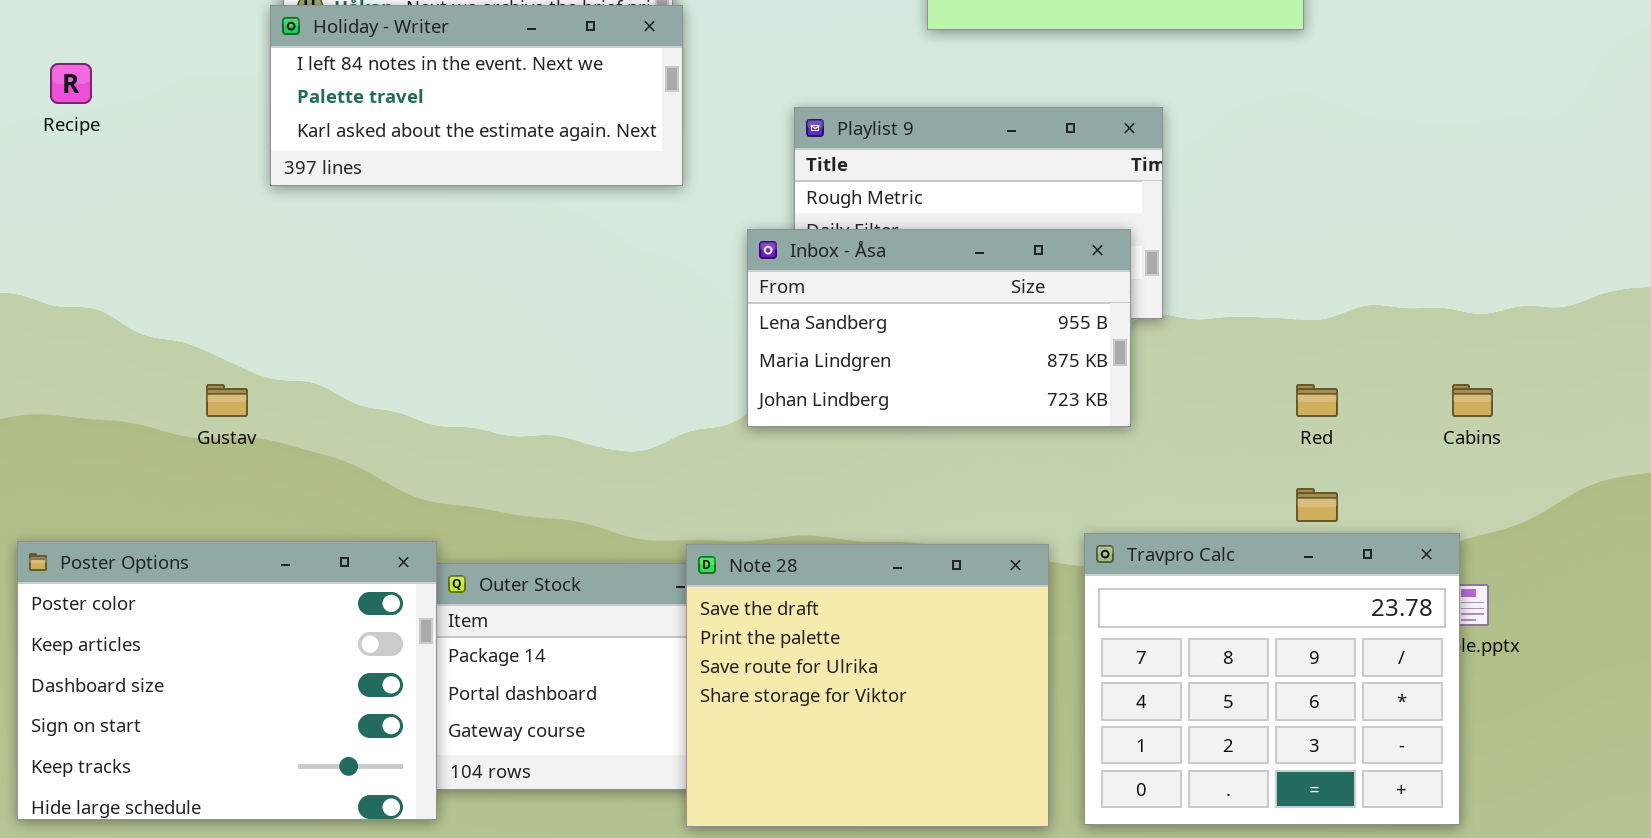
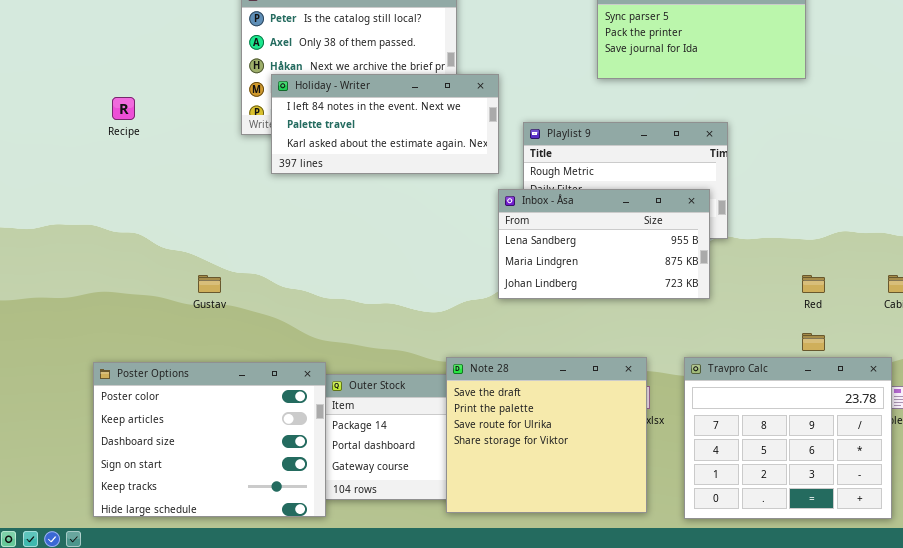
Holiday - Writer: [270,5,683,186] -> [271,74,499,174], moved
Note 28: [686,544,1049,827] -> [446,357,647,513], moved

